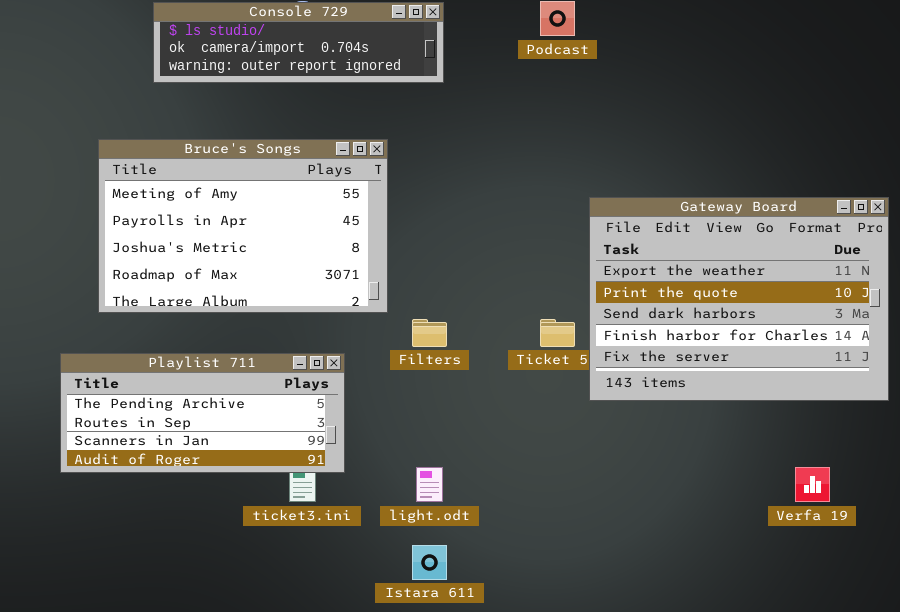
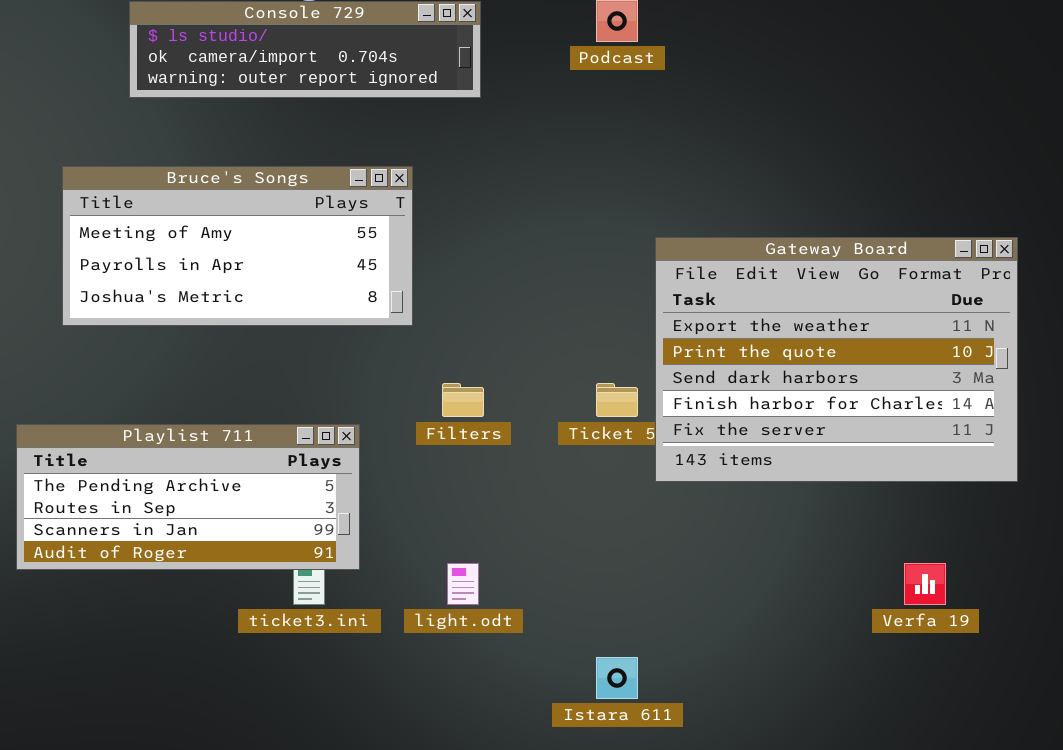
Bruce's Songs: [98,139,388,313] -> [62,166,413,326], resized
Istara 611: [412,545,447,580] -> [596,657,638,699], moved

